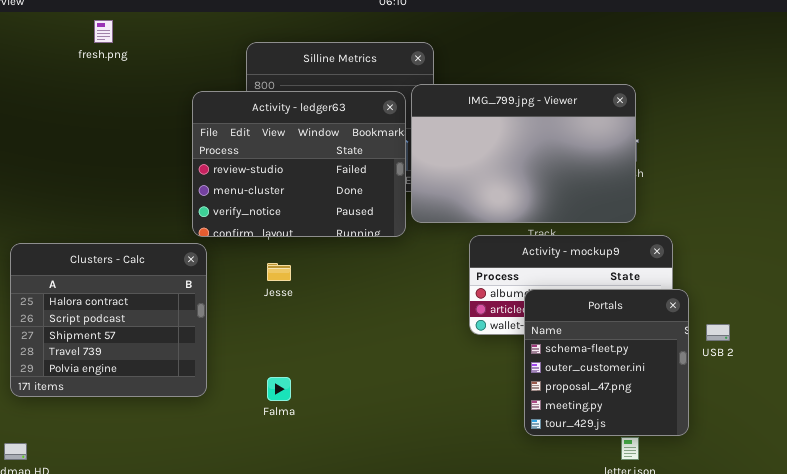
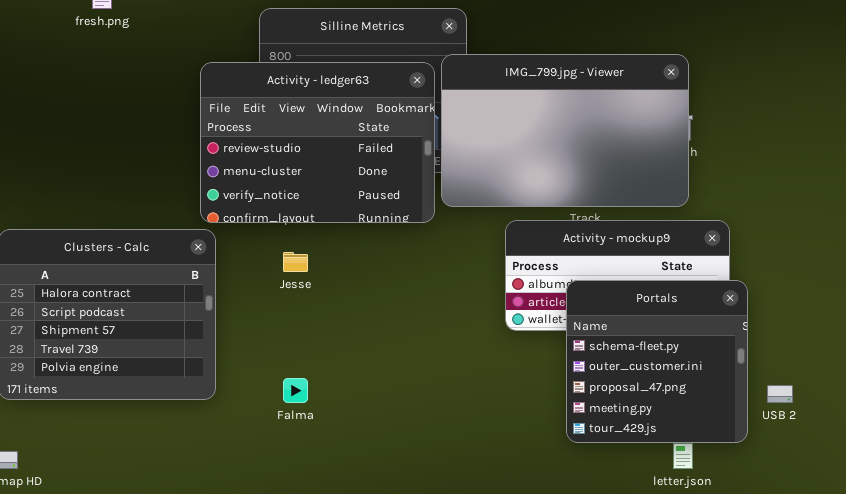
USB 2: [706,324,730,341] -> [767,385,793,403], moved

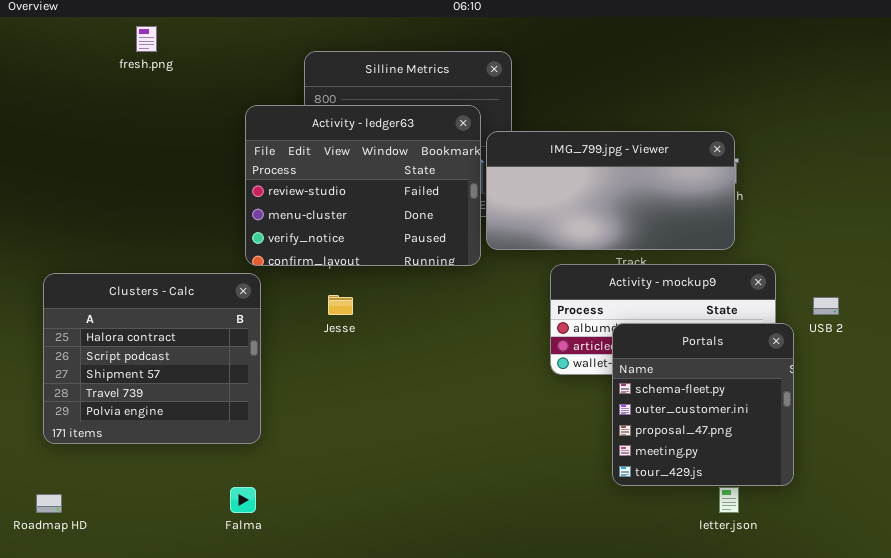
IMG_799.jpg - Viewer: [441,54,689,207] -> [486,131,735,250], resized
Falma: [283,378,308,403] -> [230,487,256,513], moved
USB 2: [767,385,793,403] -> [813,297,839,315], moved

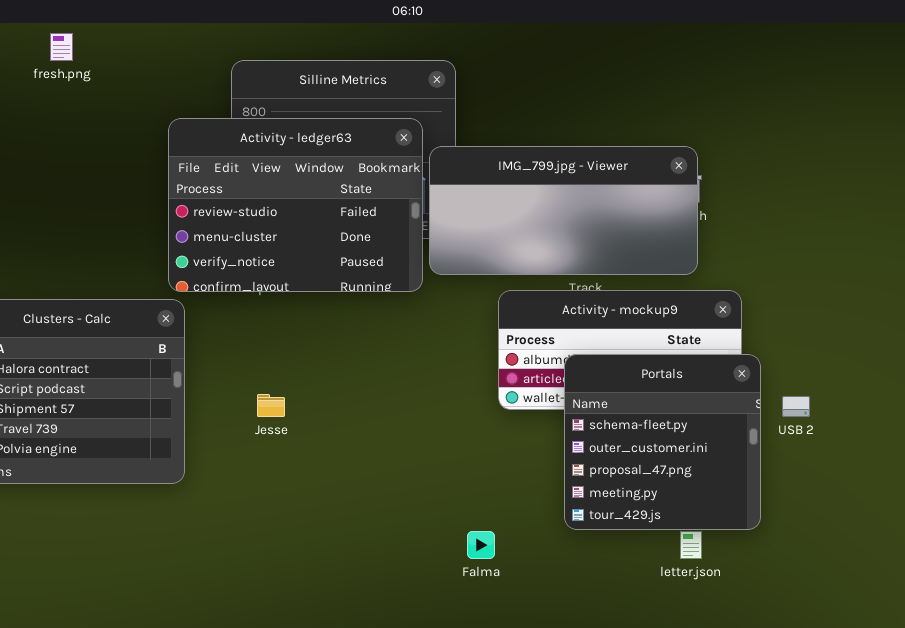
Jesse: [328,295,353,315] -> [257,394,285,417], moved
USB 2: [813,297,839,315] -> [782,396,810,417], moved
Falma: [230,487,256,513] -> [467,531,495,559], moved

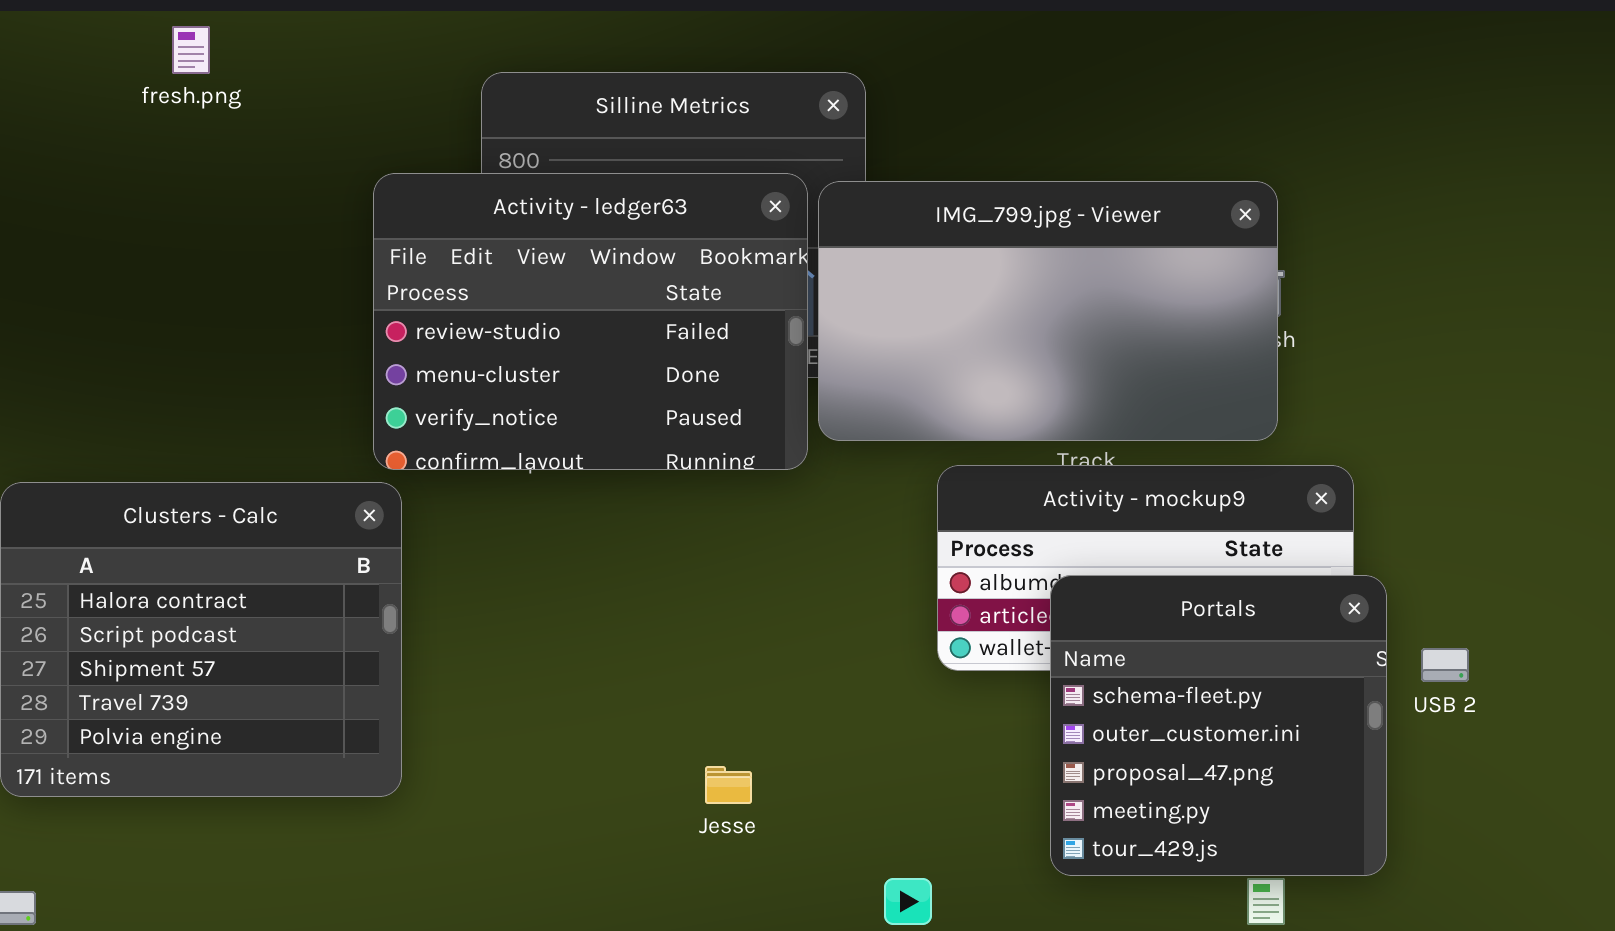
IMG_799.jpg - Viewer: [429,146,698,275] -> [818,181,1278,441], resized
Jesse: [257,394,285,417] -> [705,766,752,804], moved

